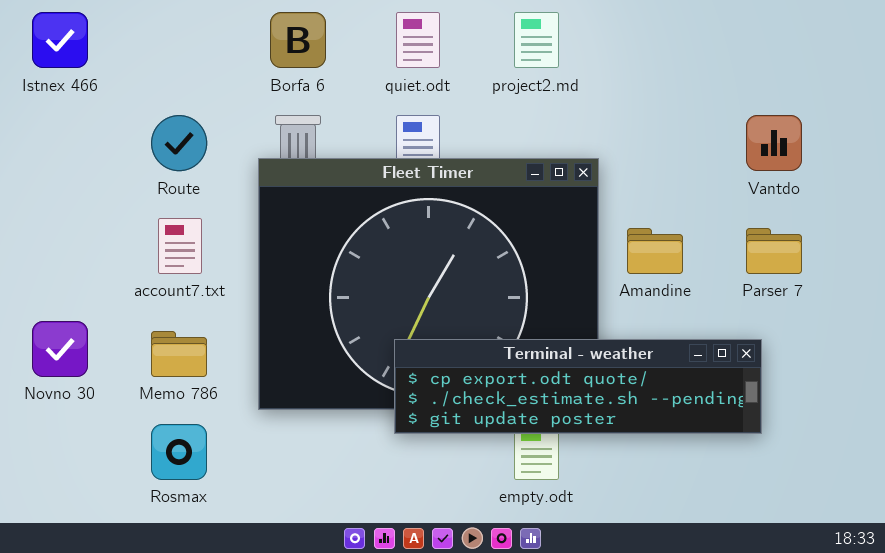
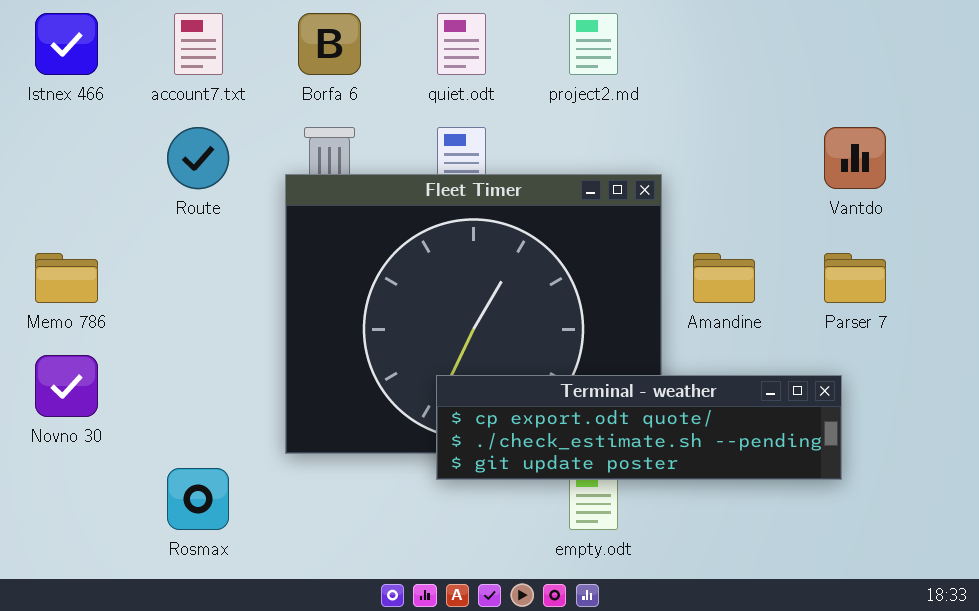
account7.txt: [158,218,202,274] -> [174,13,223,75], moved
Memo 786: [151,331,207,377] -> [35,253,98,303], moved

